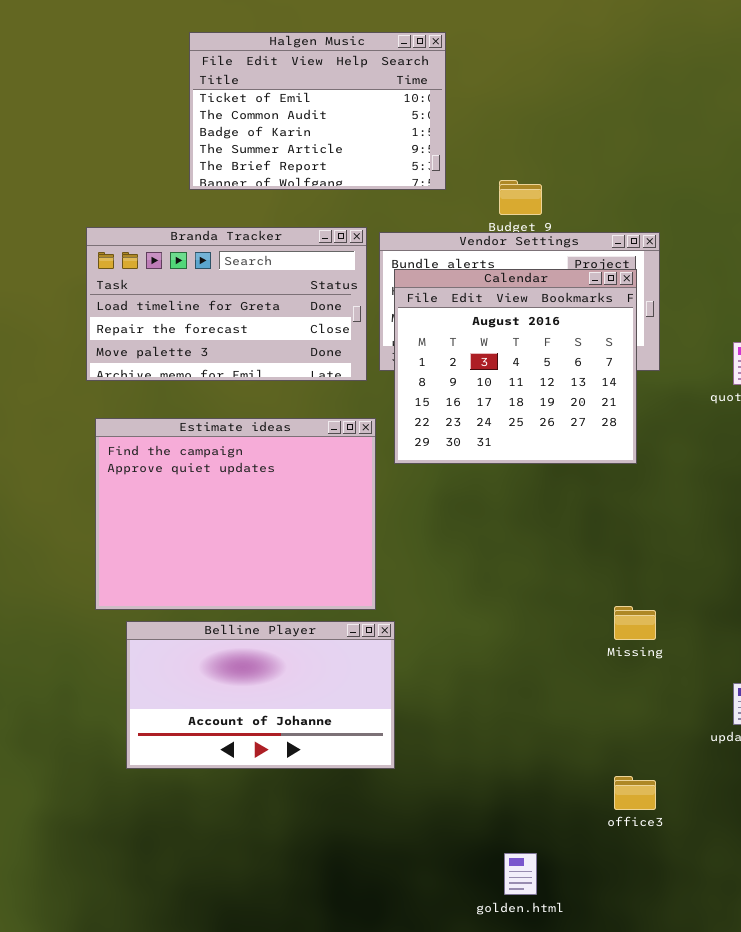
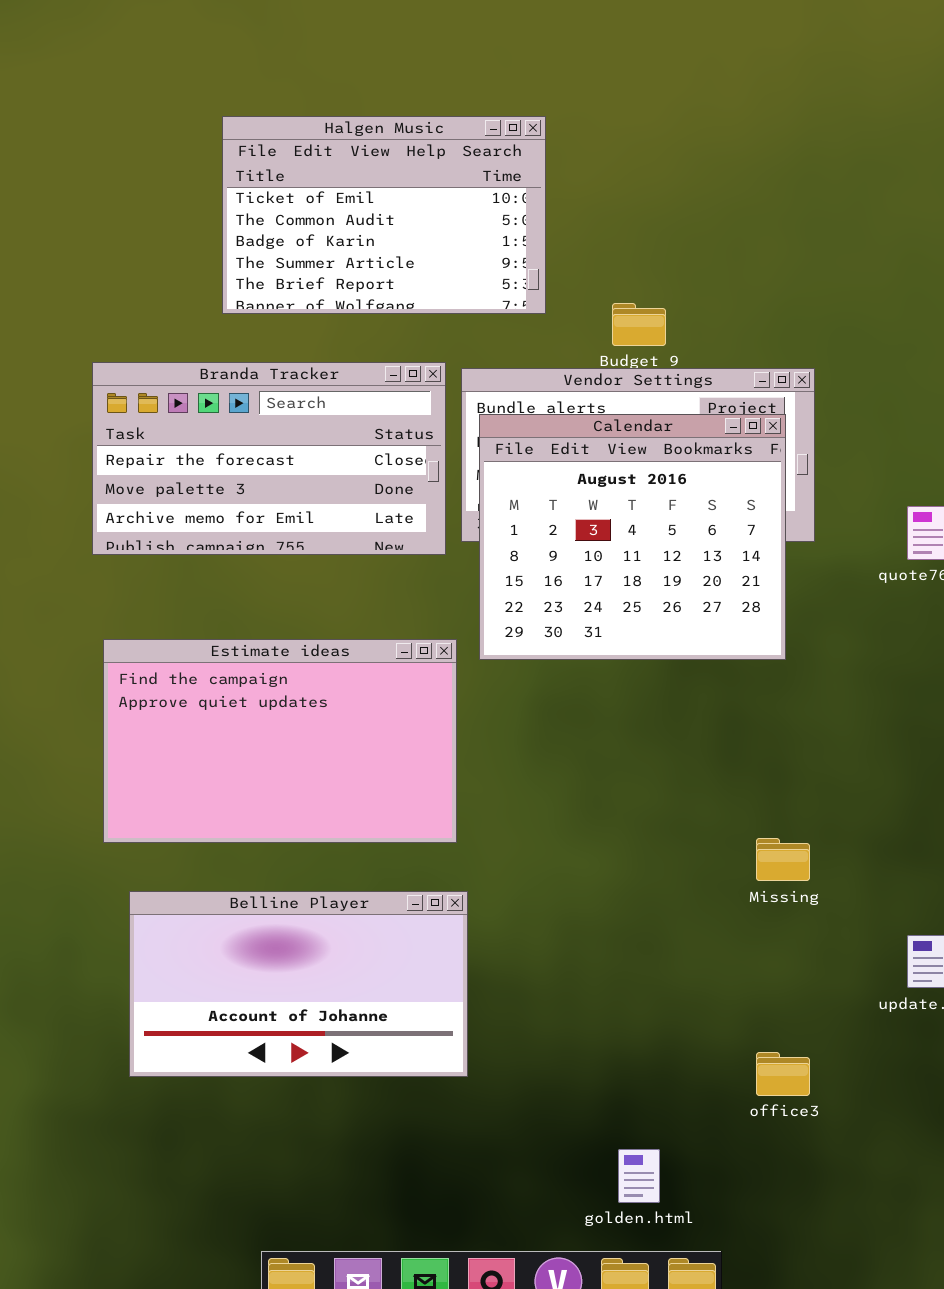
Branda Tracker: [86,227,367,381] -> [92,362,446,555], scrolled down 1 row
Estimate ideas: [95,418,376,610] -> [103,639,457,843], resized
Belline Player: [126,621,395,769] -> [129,891,468,1077], moved

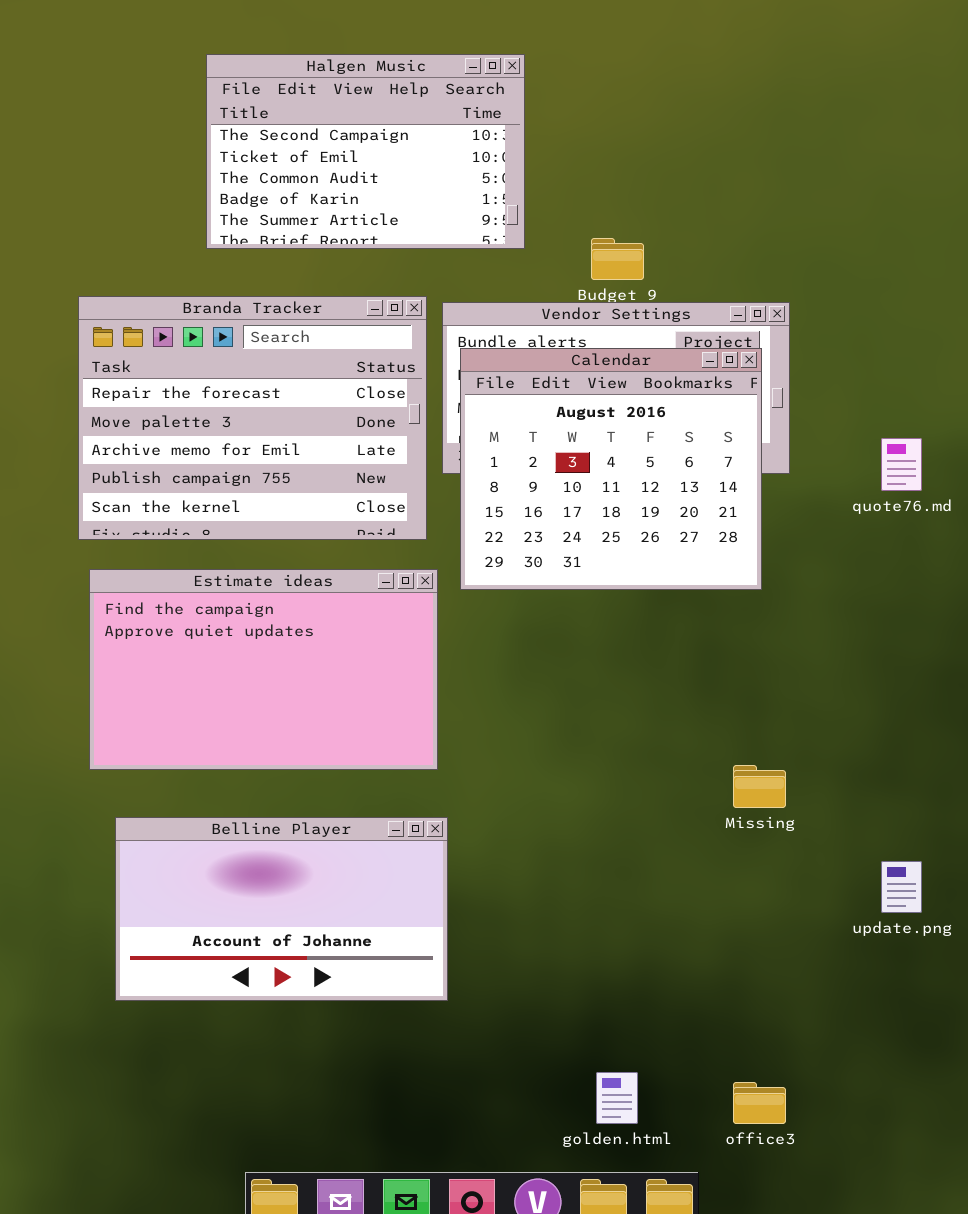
Halgen Music: [222,116,546,314] -> [206,54,525,249], scrolled up 1 row
Branda Tracker: [92,362,446,555] -> [78,296,427,540], resized
office3: [756,1052,810,1096] -> [733,1082,786,1124], moved

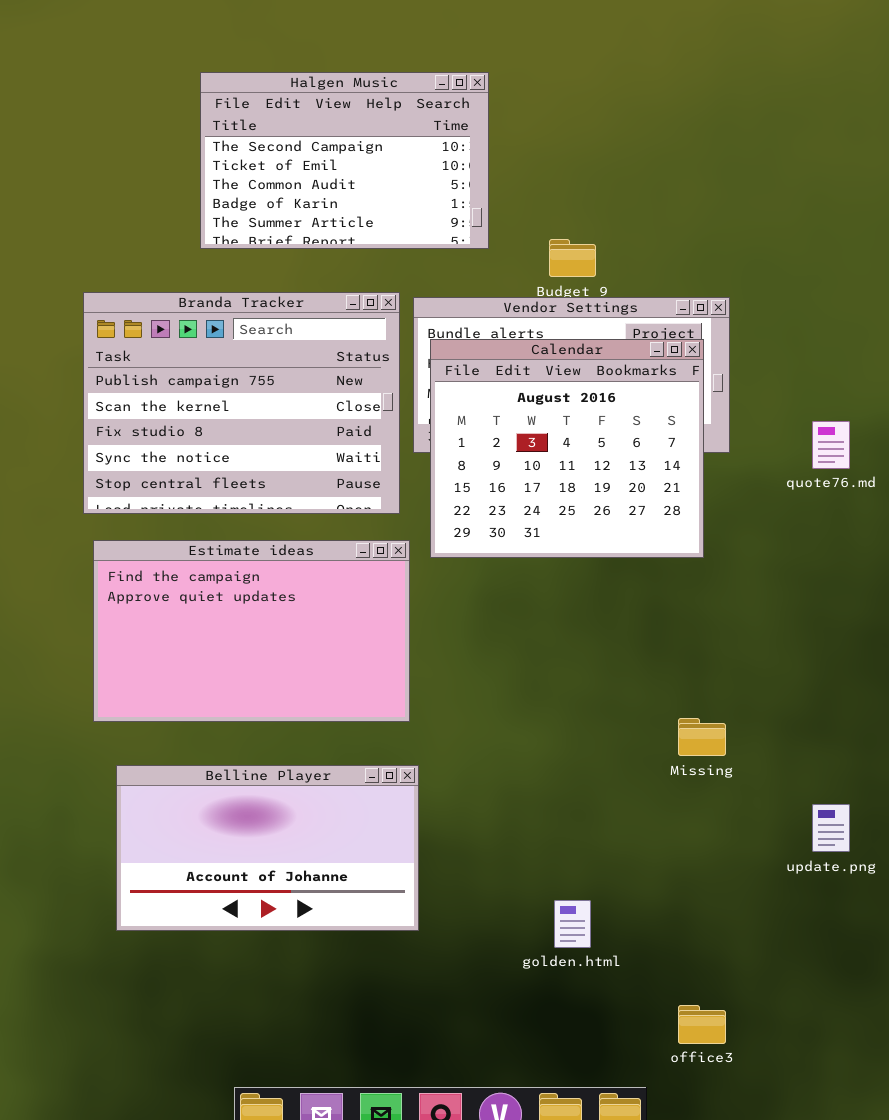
Branda Tracker: [78,296,427,540] -> [83,292,400,514], scrolled down 3 rows
golden.html: [596,1072,638,1124] -> [554,900,591,948], moved

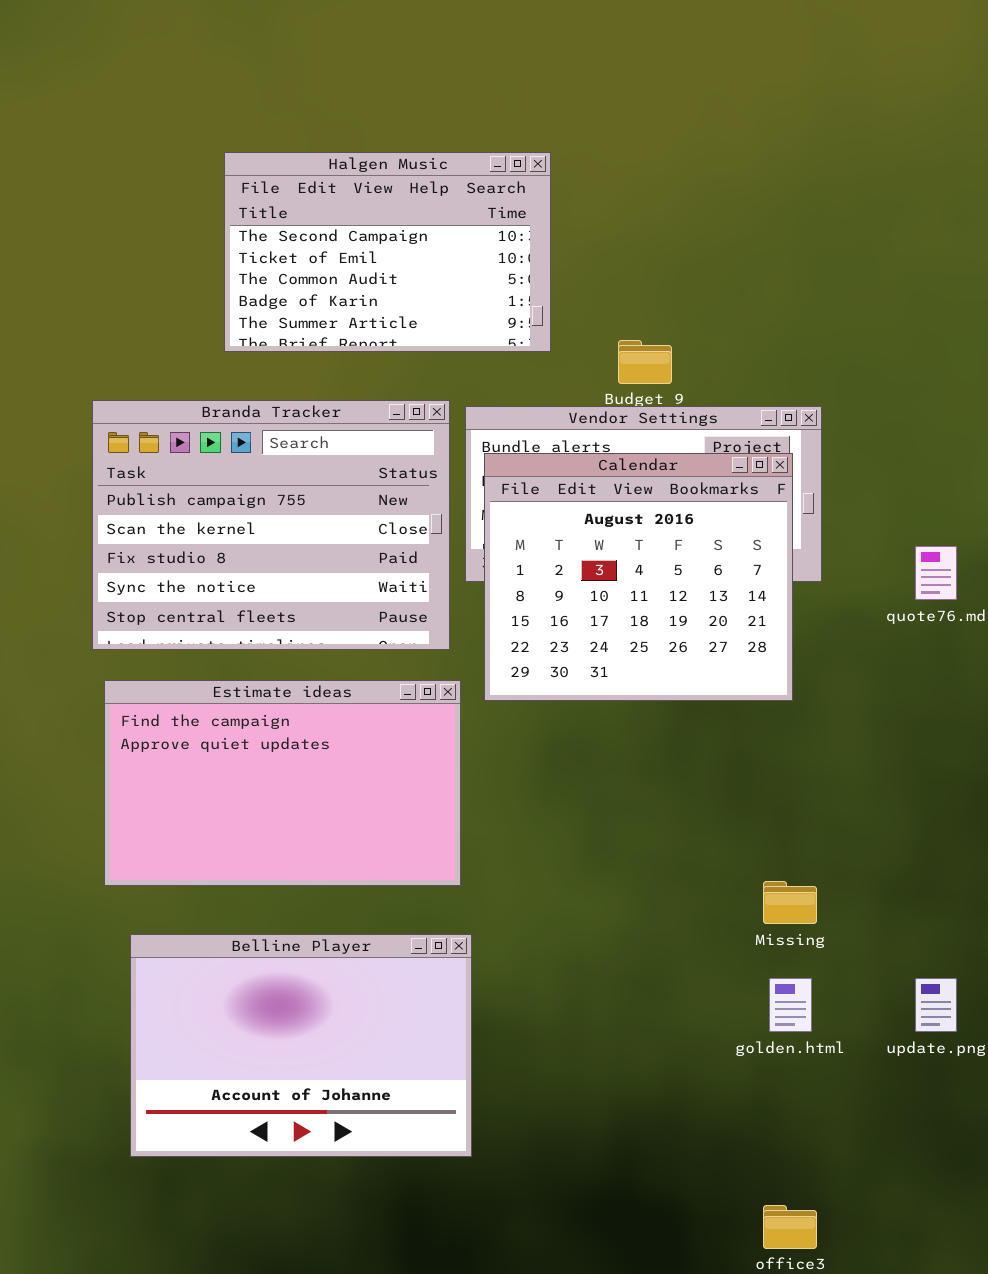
Belline Player: [116,765,419,931] -> [130,934,472,1157], resized
golden.html: [554,900,591,948] -> [769,978,812,1032], moved

